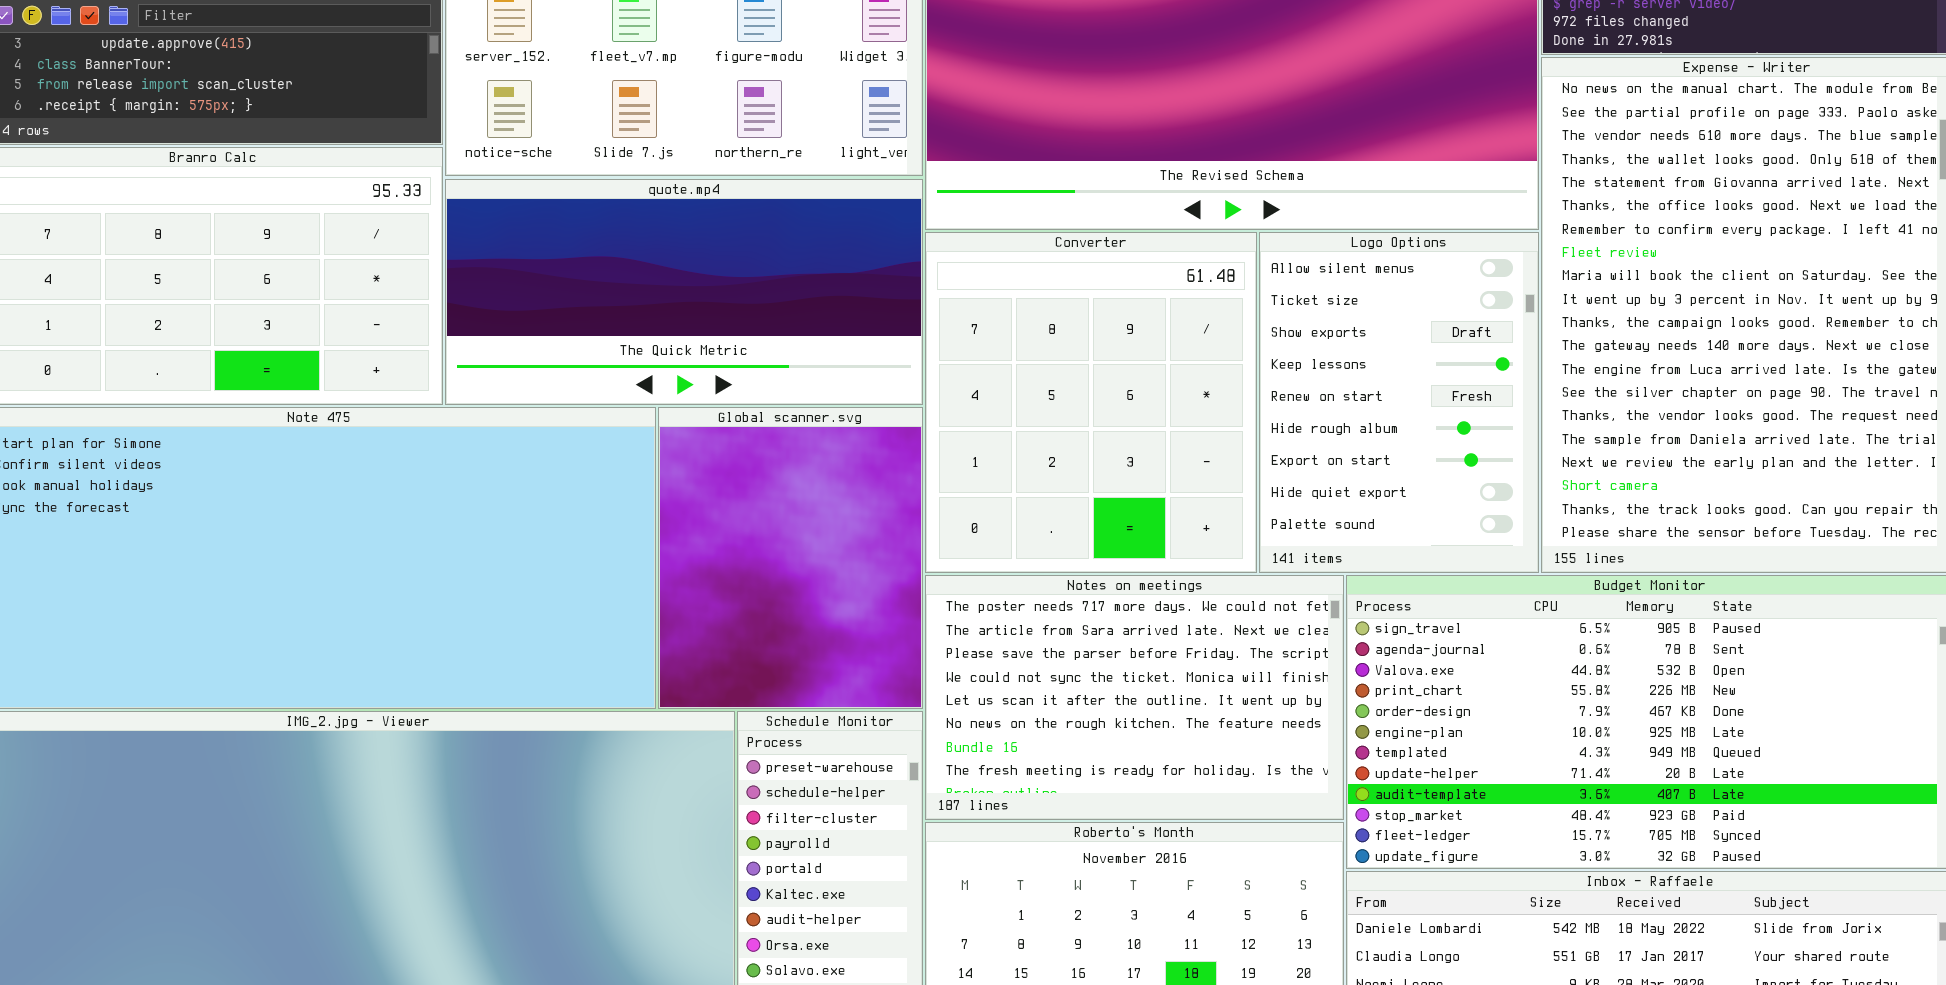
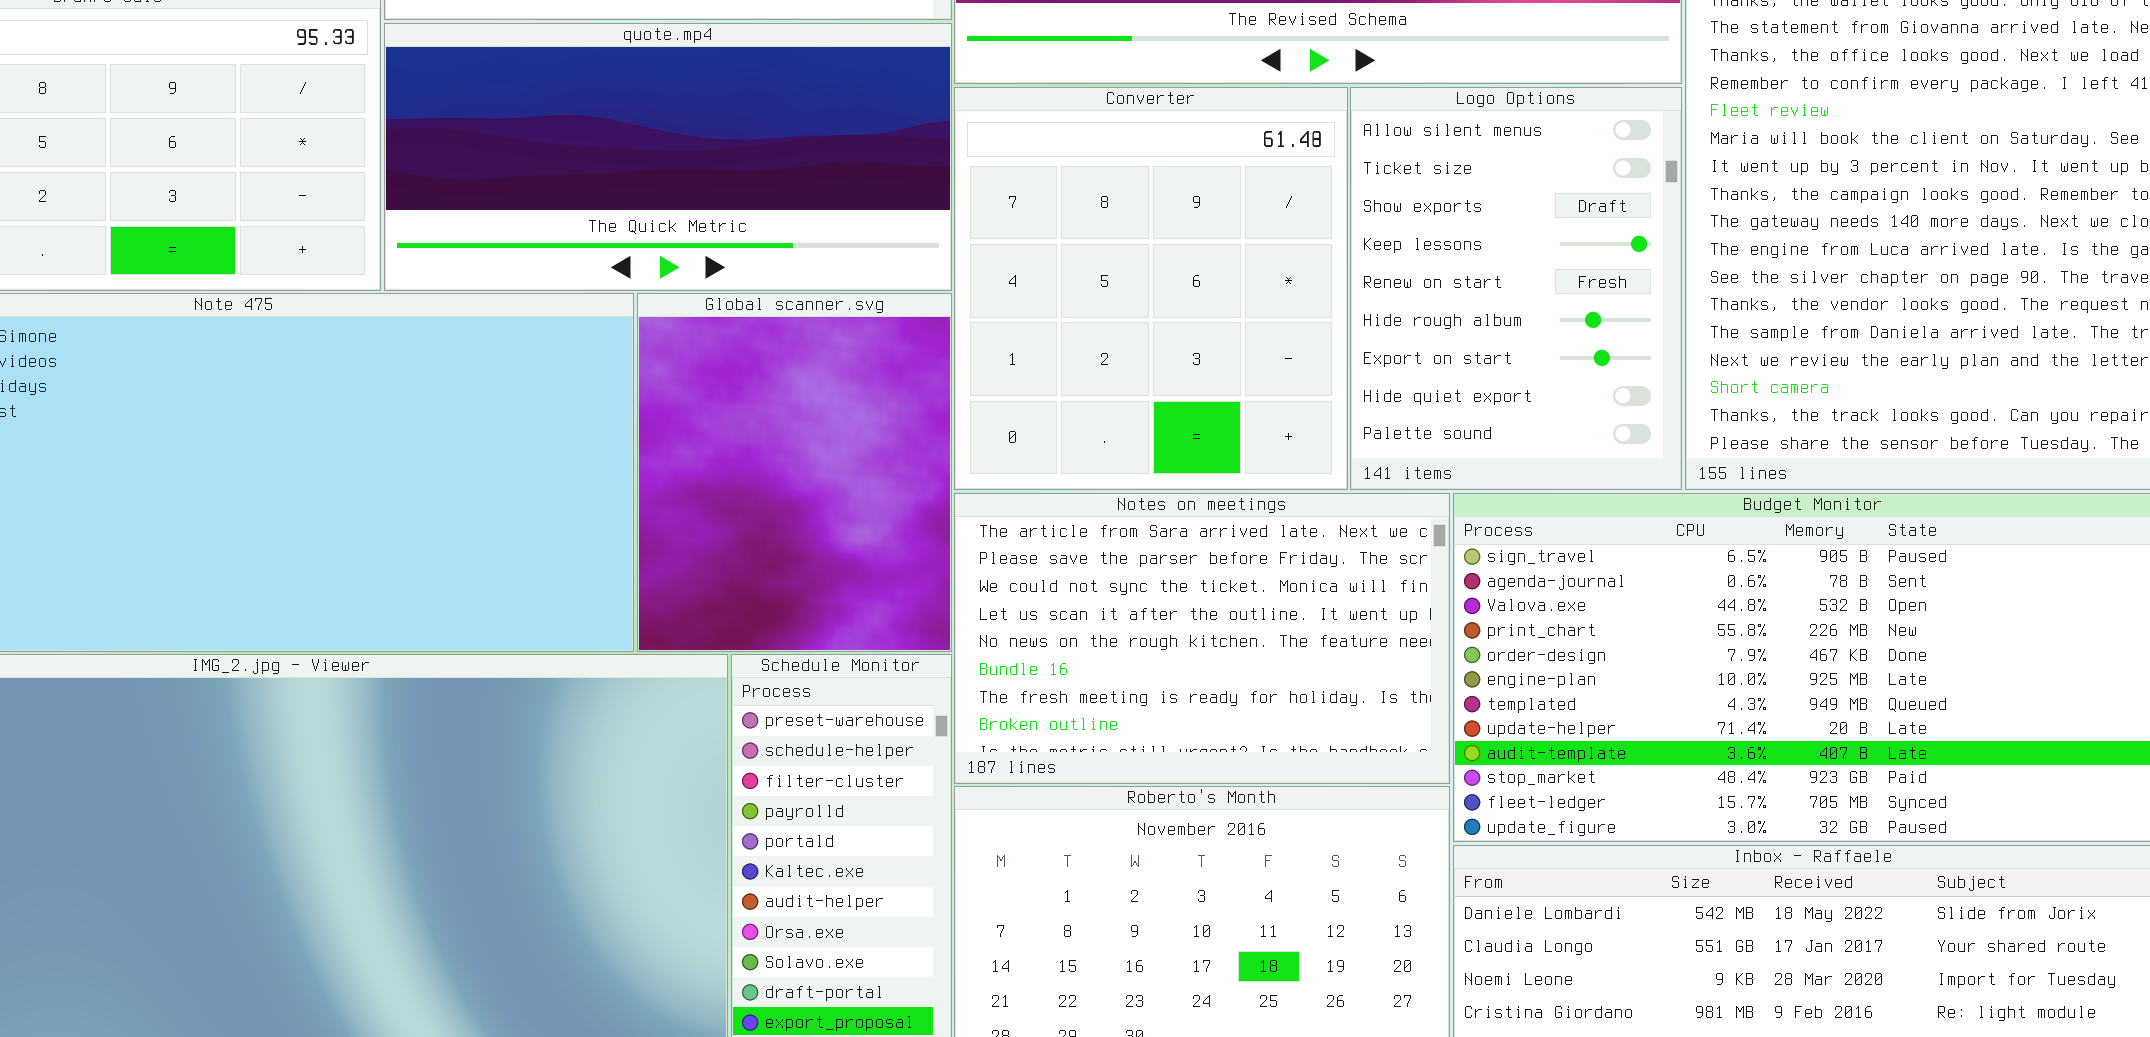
Notes on meetings: [925,575,1344,820] -> [954,493,1450,784], scrolled down 1 row

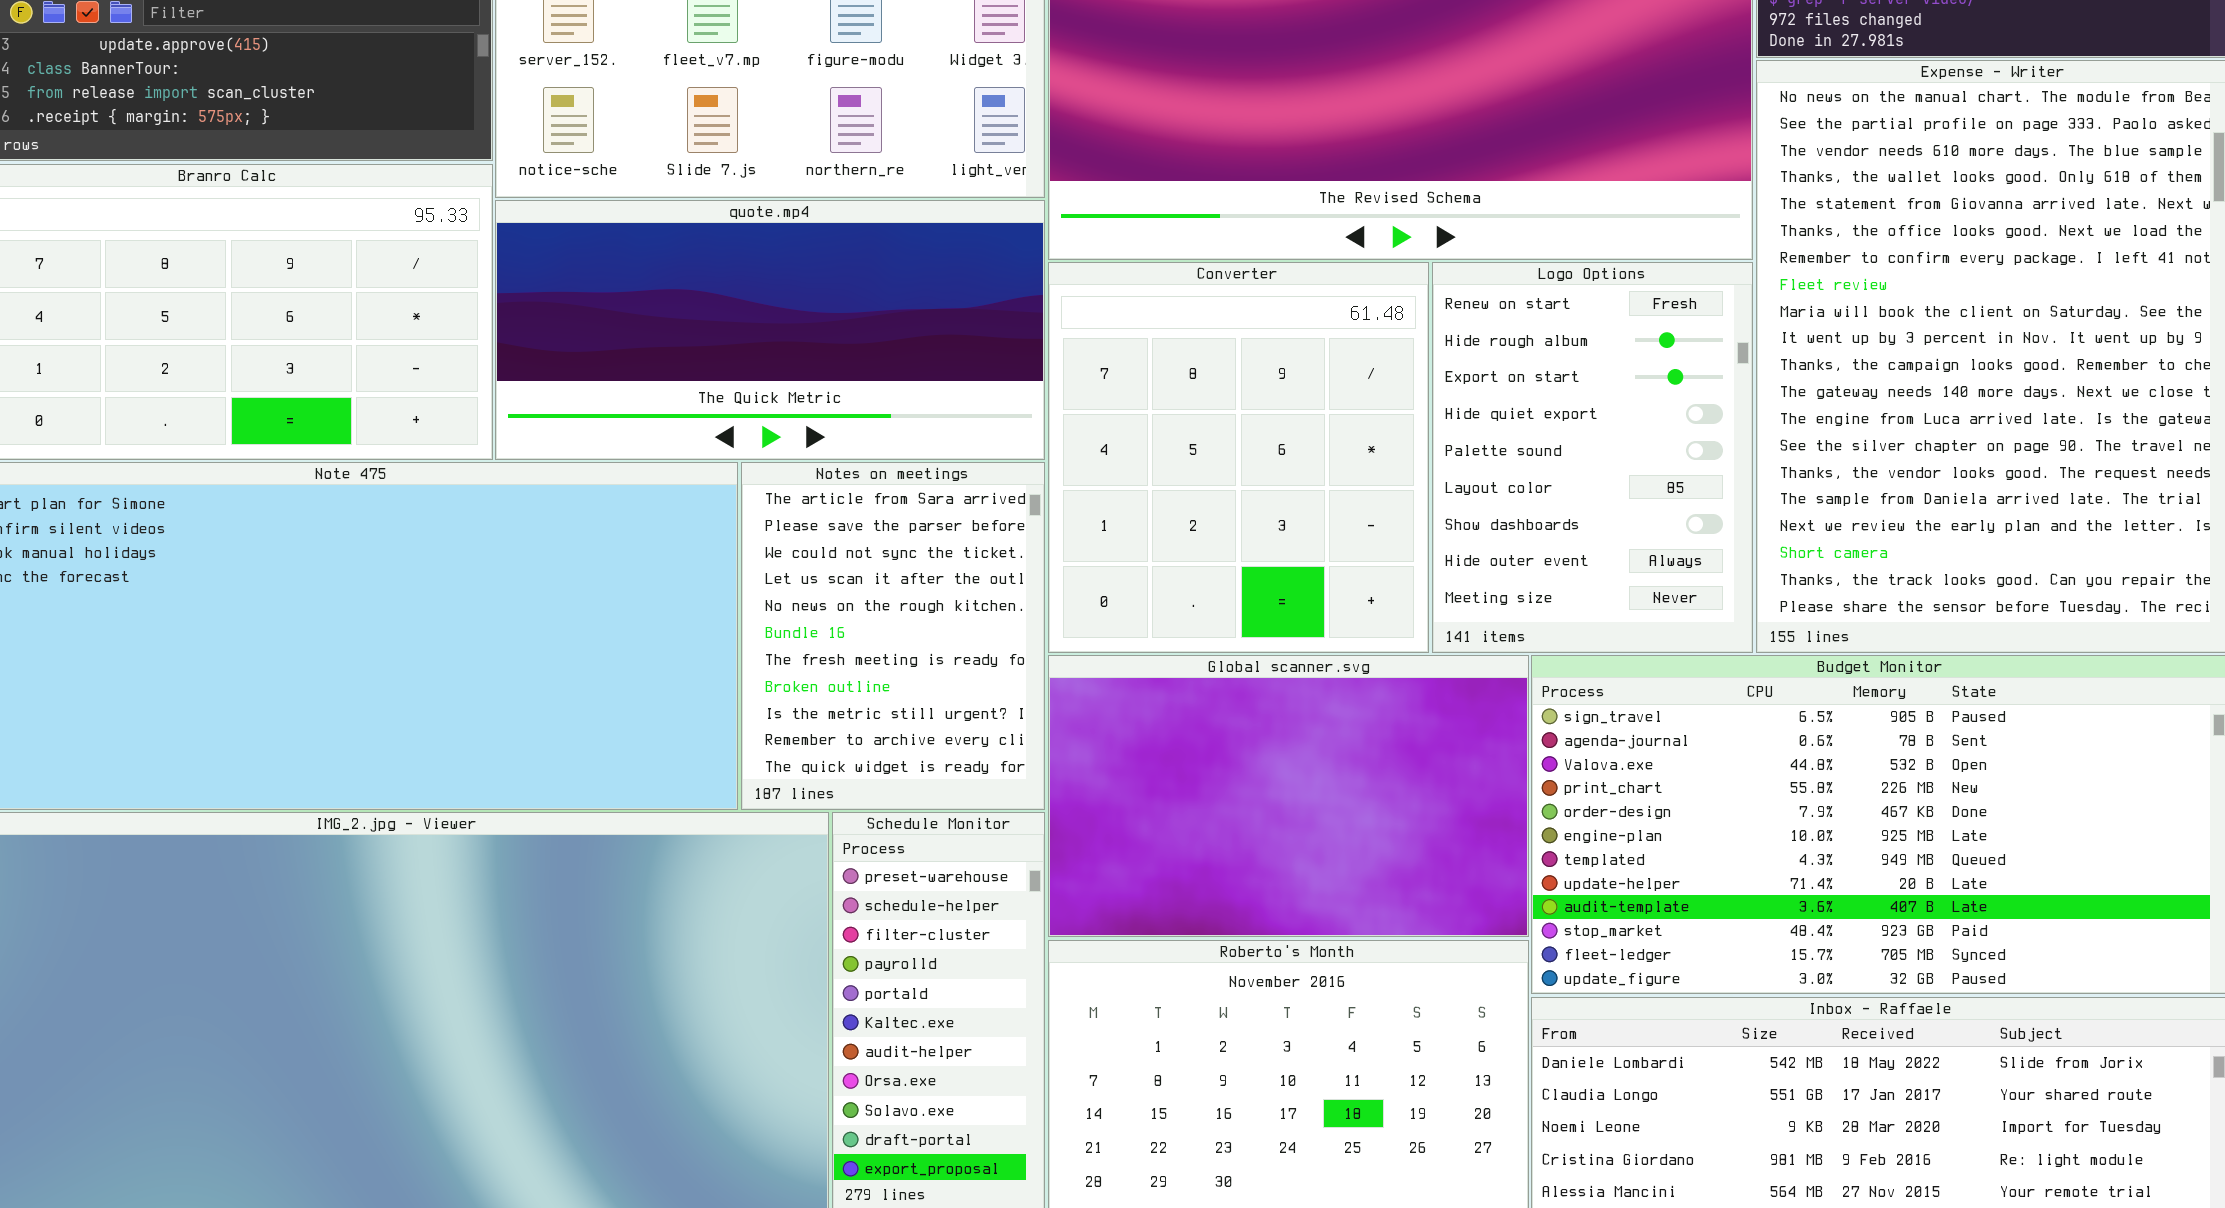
Logo Options: [1350,87,1682,490] -> [1432,262,1753,653], scrolled down 4 rows
Global scanner.svg: [637,293,952,652] -> [1048,655,1529,937], moved, resized
Notes on meetings: [954,493,1450,784] -> [741,462,1045,810], moved, resized

